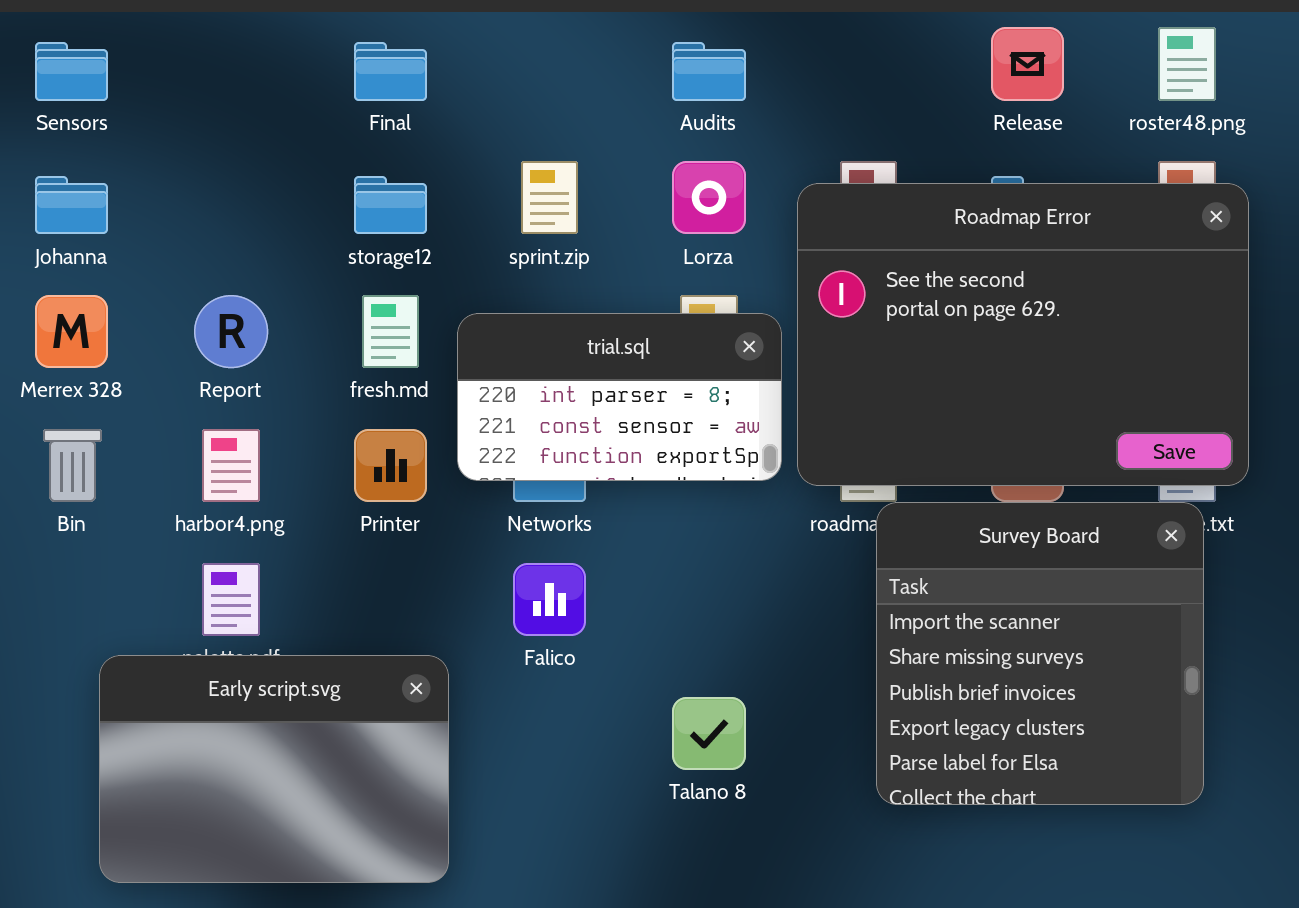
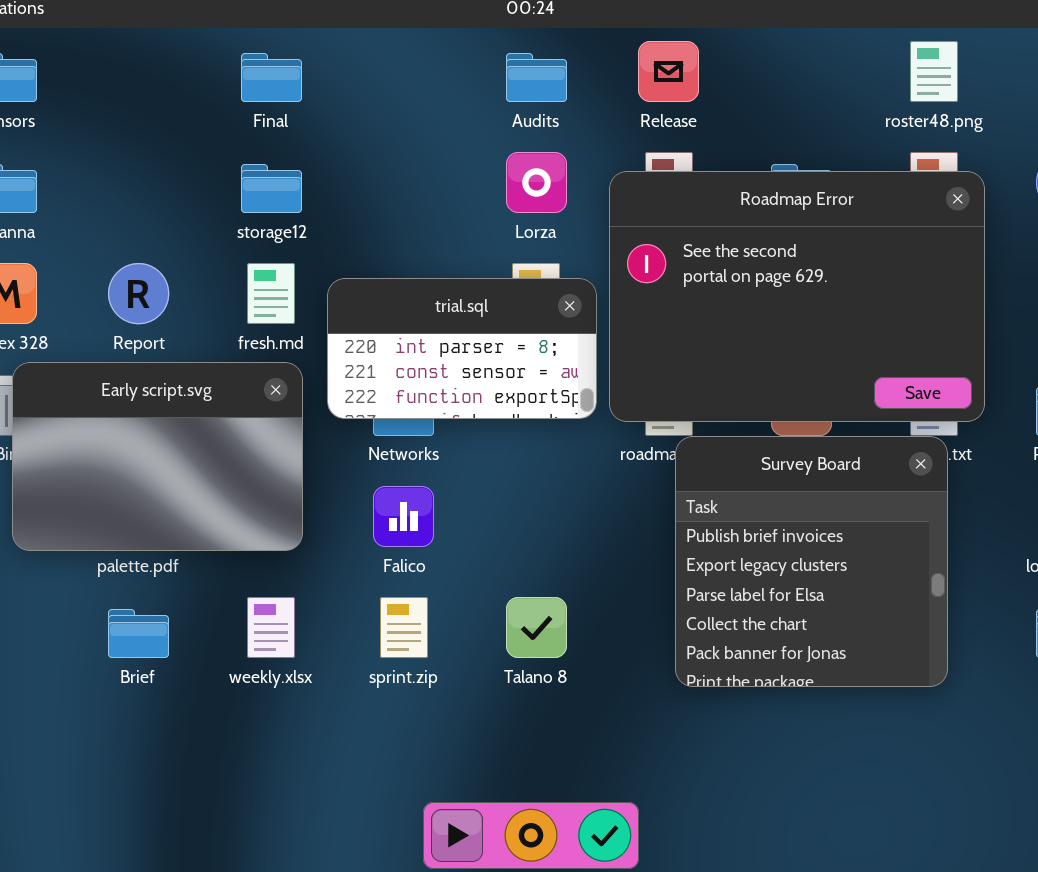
Release: [991,27,1064,101] -> [638,41,699,102], moved
sprint.zip: [521,161,578,234] -> [380,597,428,658], moved
Survey Board: [876,502,1204,805] -> [675,436,948,687], scrolled down 2 rows
Early script.svg: [99,655,449,883] -> [12,362,303,551], moved

